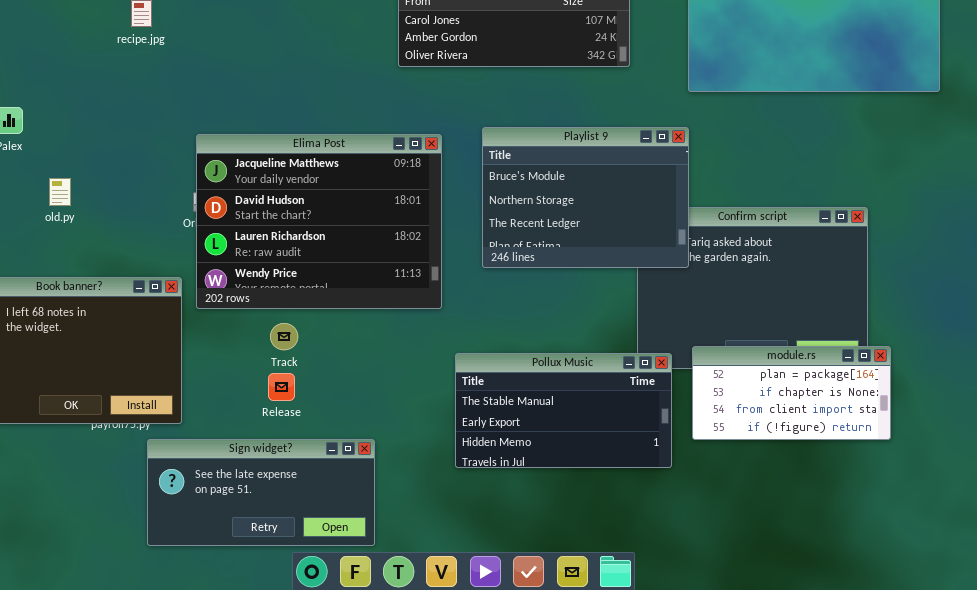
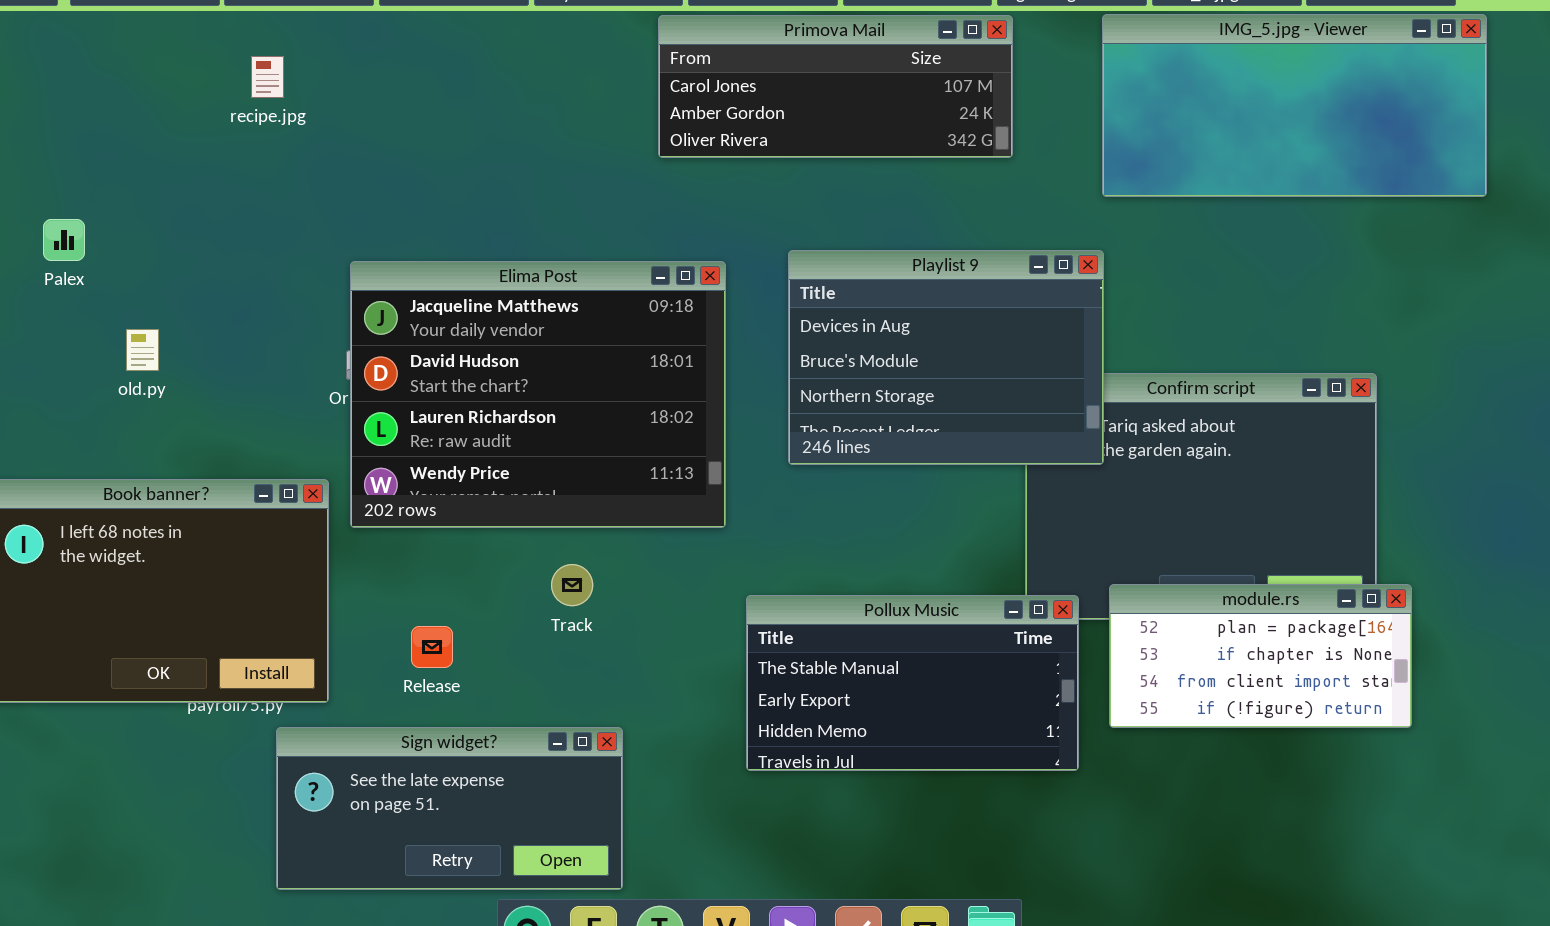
Playlist 9: [482,127,689,268] -> [788,250,1104,465], scrolled up 1 row
Track: [270,323,298,350] -> [551,564,593,606], moved
Release: [268,373,295,401] -> [411,626,453,668], moved

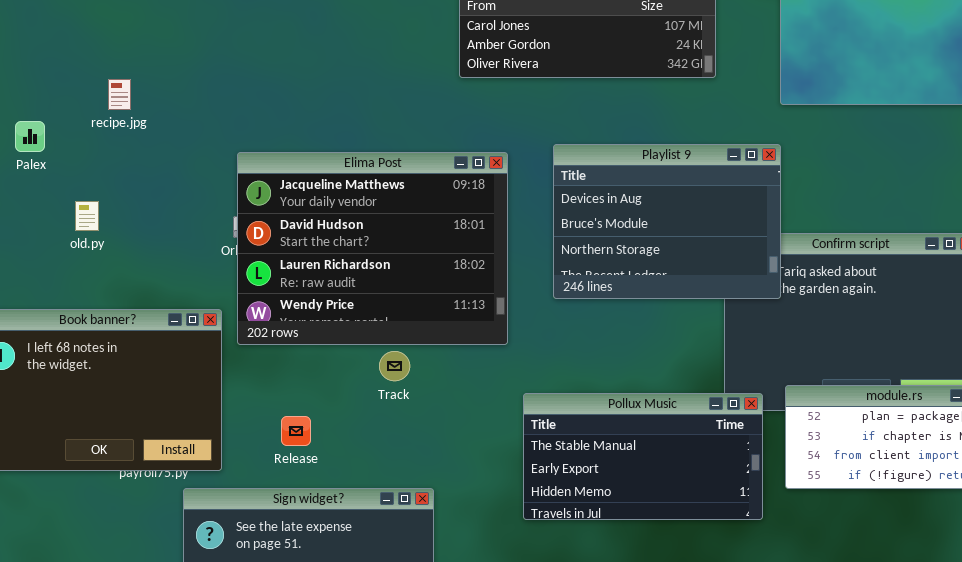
recipe.jpg: [251,56,284,98] -> [108,79,131,110], moved
Track: [551,564,593,606] -> [379,351,410,381], moved

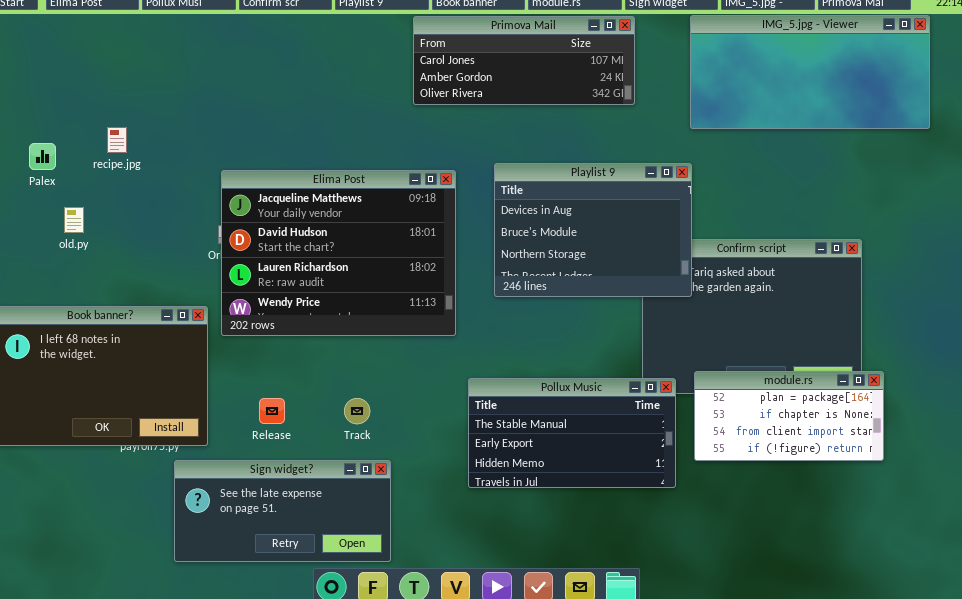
recipe.jpg: [108,79,131,110] -> [107,127,127,153], moved
old.py: [75,201,99,231] -> [64,207,84,233], moved
Track: [379,351,410,381] -> [344,398,370,424], moved

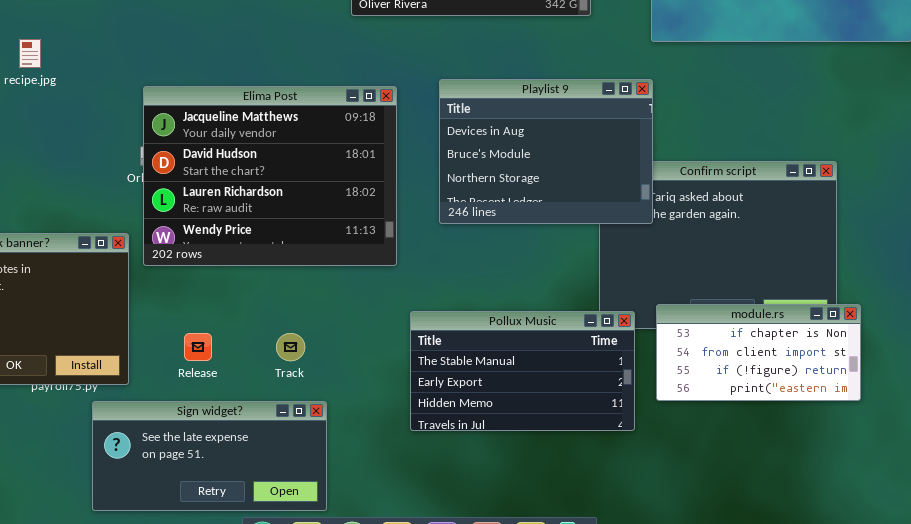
module.rs: [694,371,884,461] -> [656,304,861,401], scrolled down 1 row

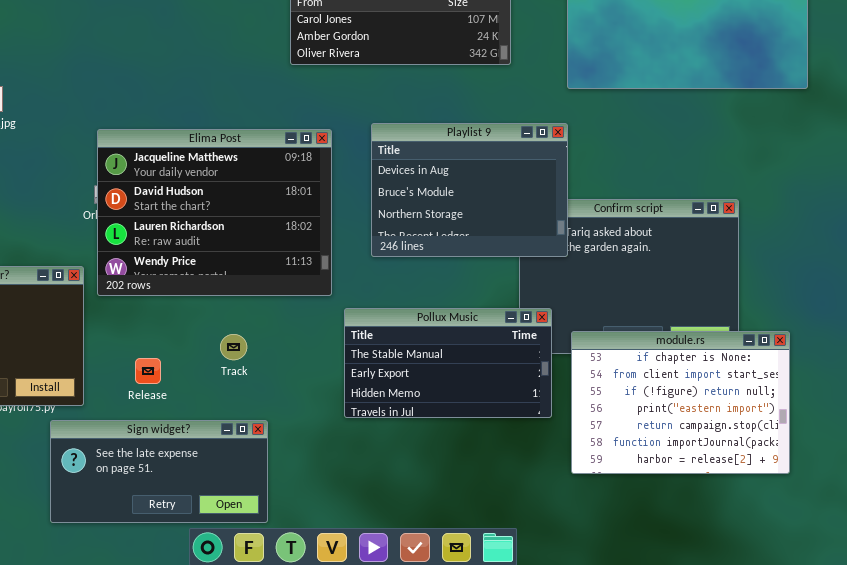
module.rs: [656,304,861,401] -> [571,331,790,474], resized
Pollux Music: [410,311,635,431] -> [344,308,552,418], moved
Track: [276,333,305,361] -> [220,334,247,360], moved

